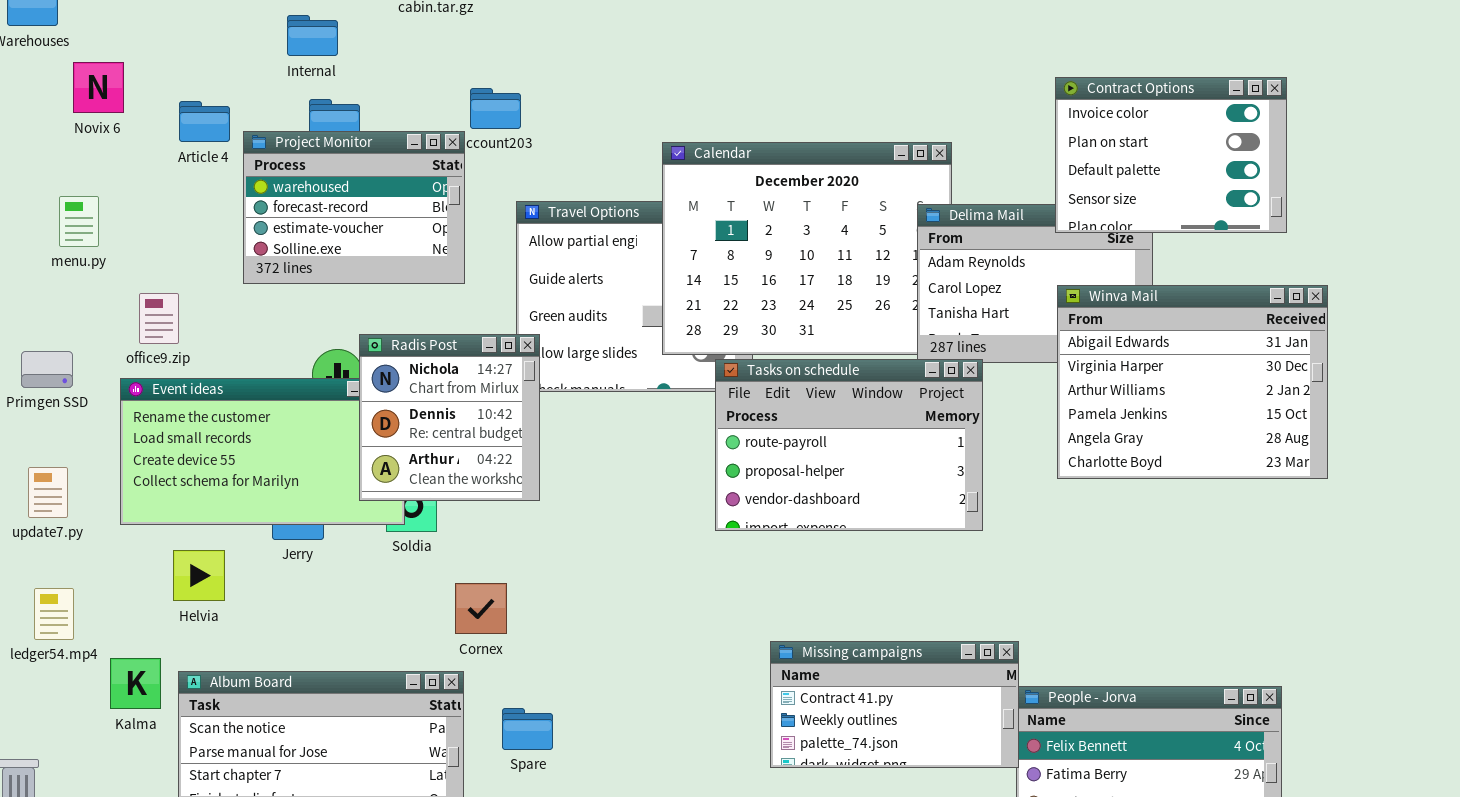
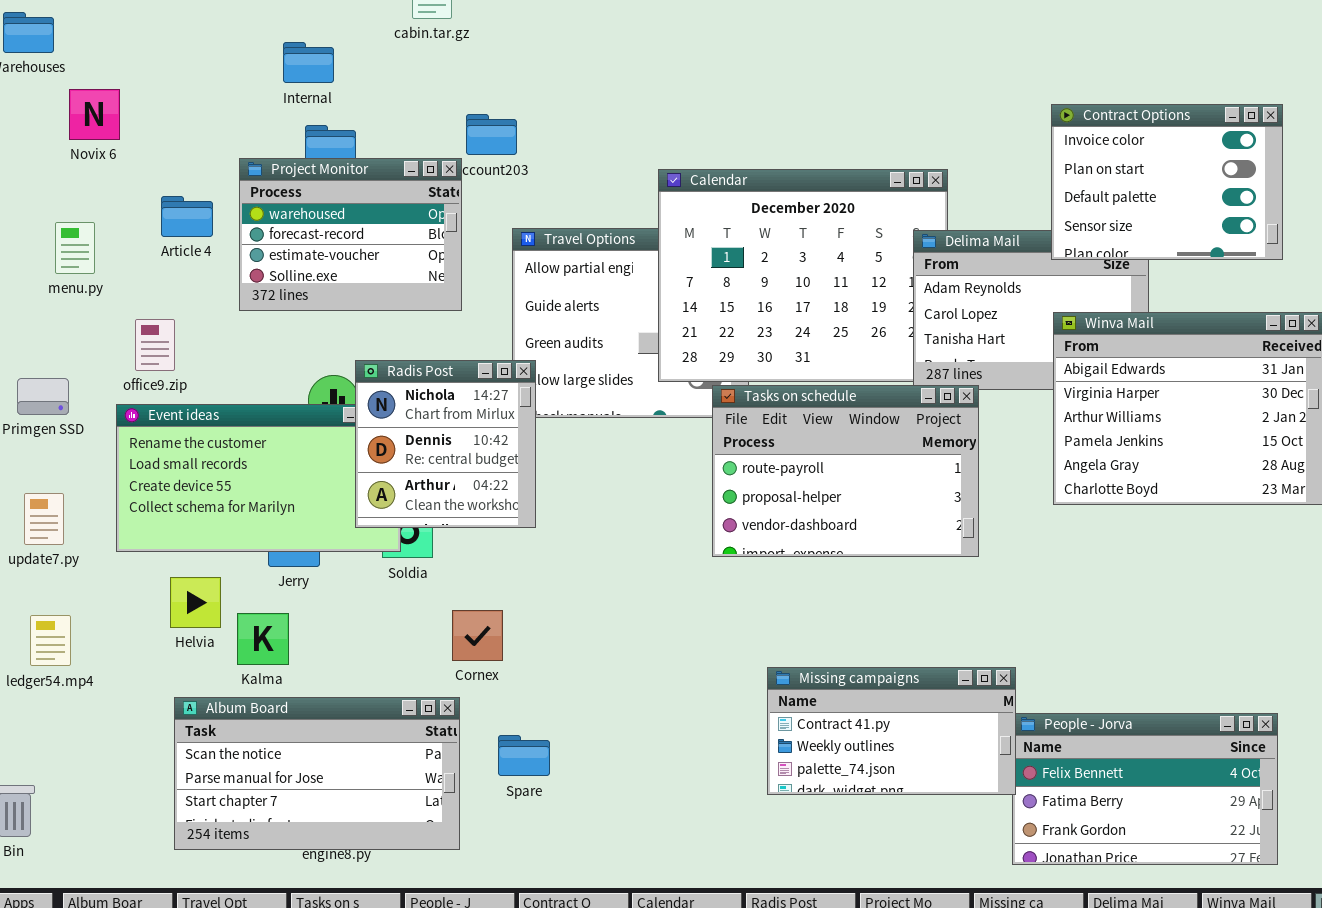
Article 4: [179,101,230,142] -> [161,196,213,237], moved
Kalma: [110,658,161,709] -> [237,613,289,665], moved

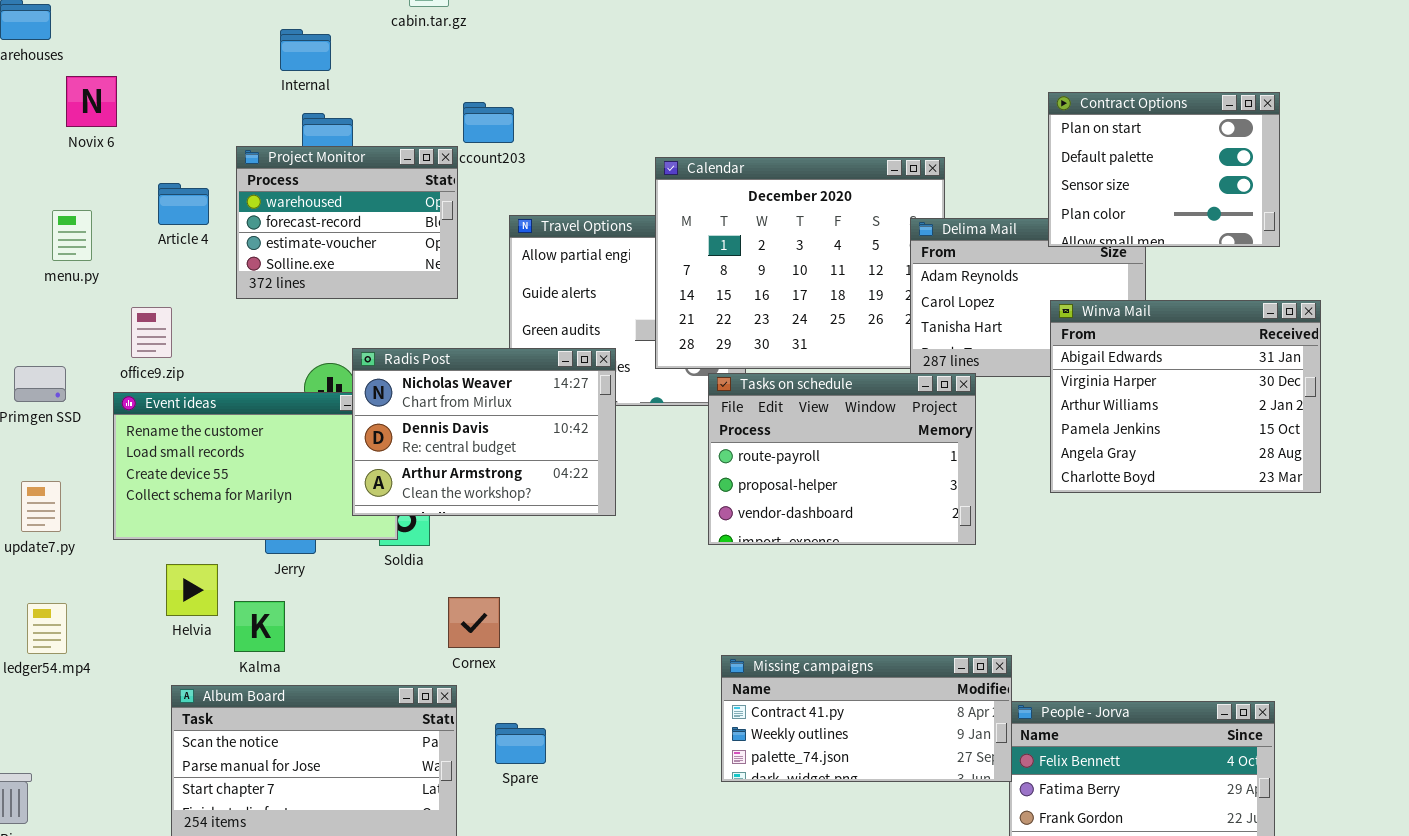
Contract Options: [1051,104,1283,260] -> [1048,92,1280,247], scrolled down 1 row
Radis Post: [355,360,536,528] -> [352,348,616,516], resized
Missing campaigns: [767,667,1016,795] -> [721,655,1012,782], resized

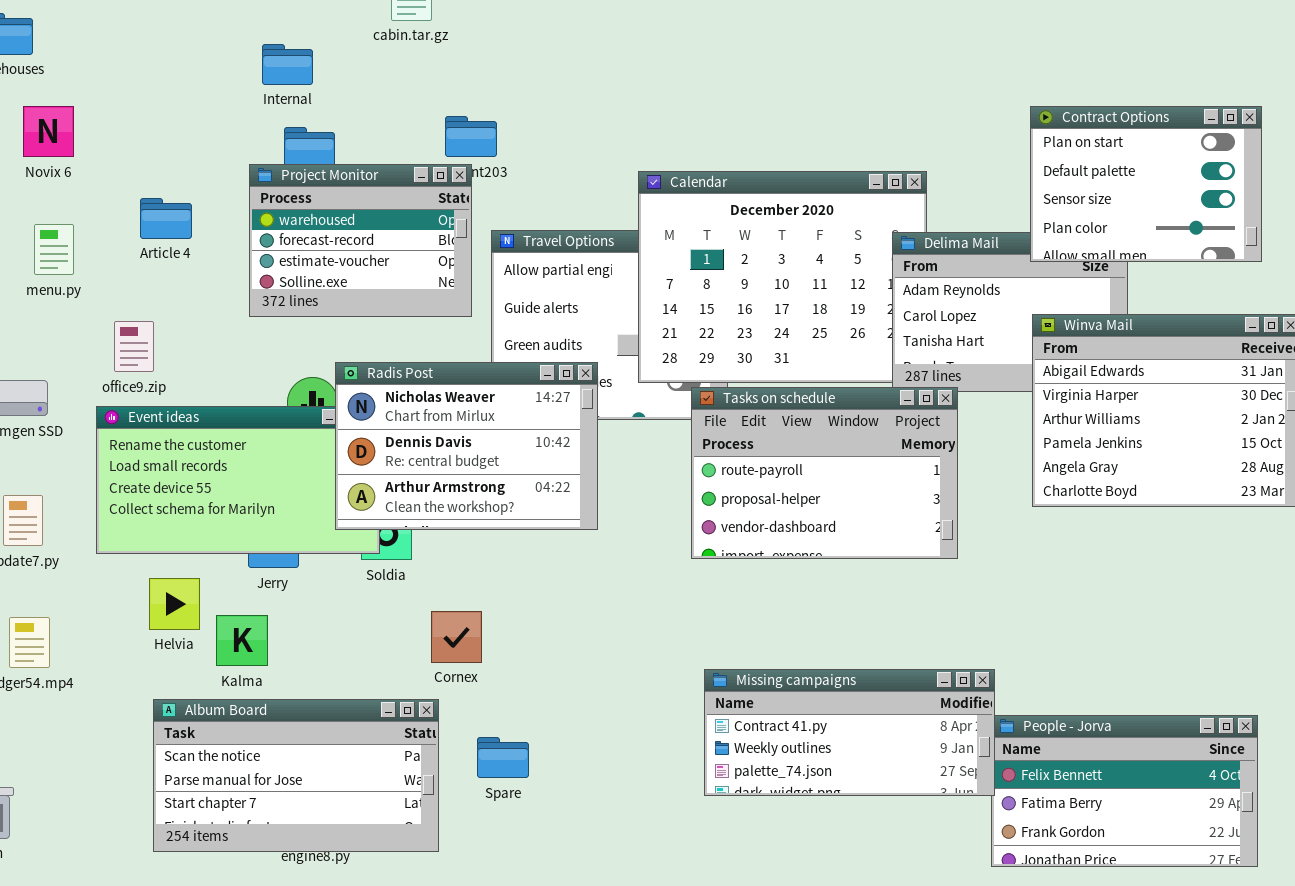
Novix 6: [66,76,117,127] -> [23,106,74,157], moved
Project Monitor: [236,146,458,299] -> [249,164,472,317], moved

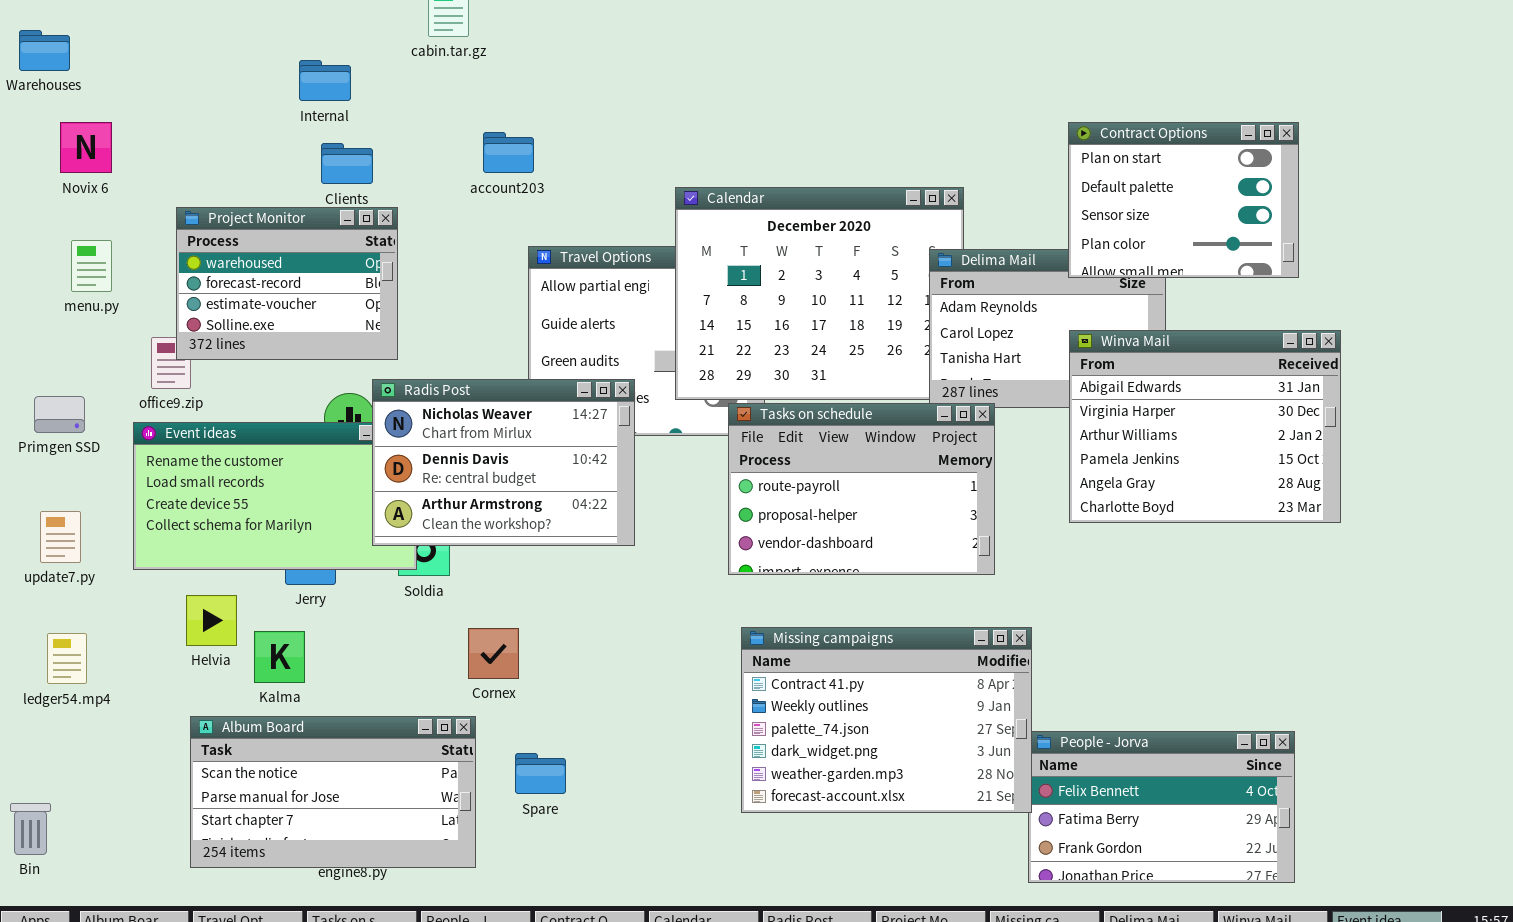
Project Monitor: [249,164,472,317] -> [176,207,398,360], moved
Missing campaigns: [704,669,995,796] -> [741,627,1032,813], resized

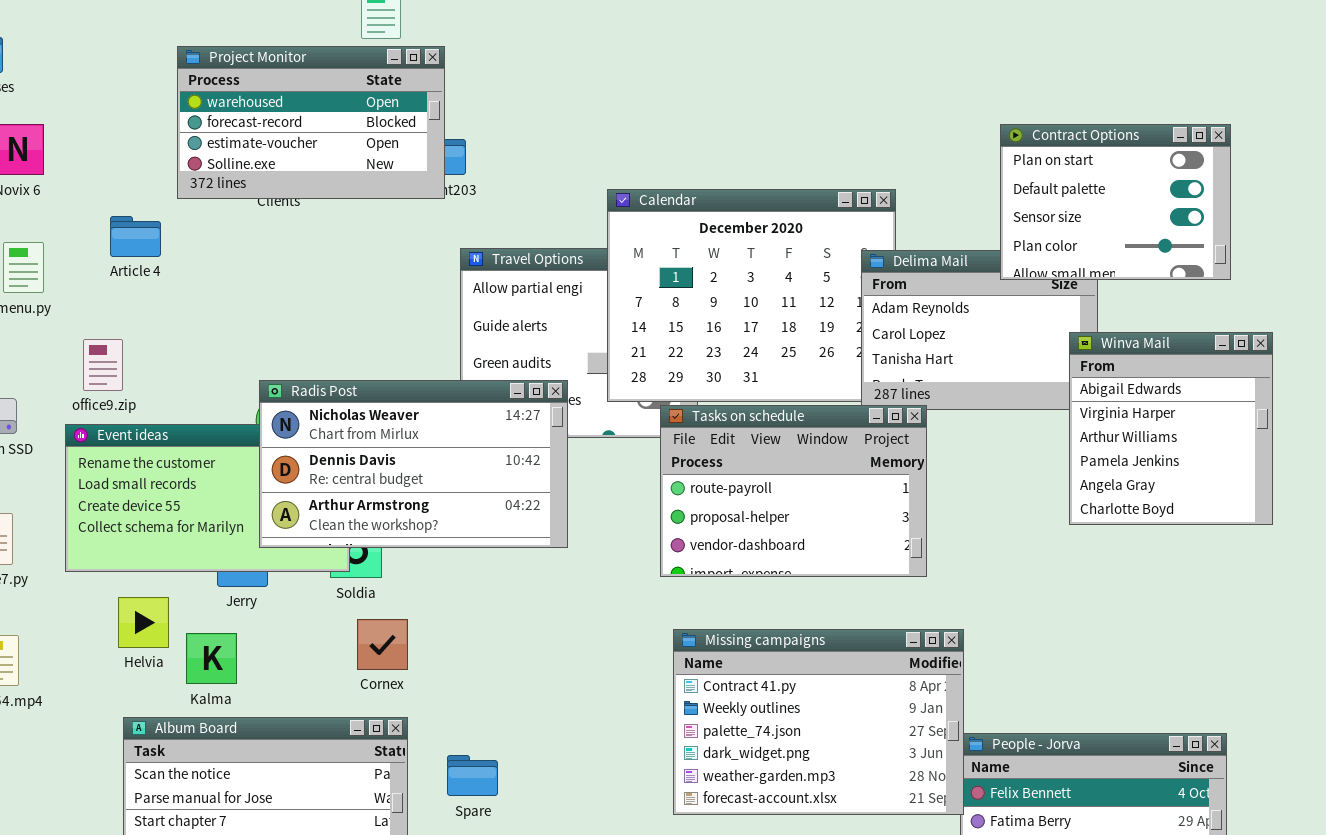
Project Monitor: [176,207,398,360] -> [177,46,445,199], moved, resized
Winva Mail: [1069,330,1341,523] -> [1069,332,1273,525], resized
Radis Post: [372,379,635,546] -> [259,380,568,548], resized
Cornex: [468,628,519,679] -> [357,619,408,670], moved

